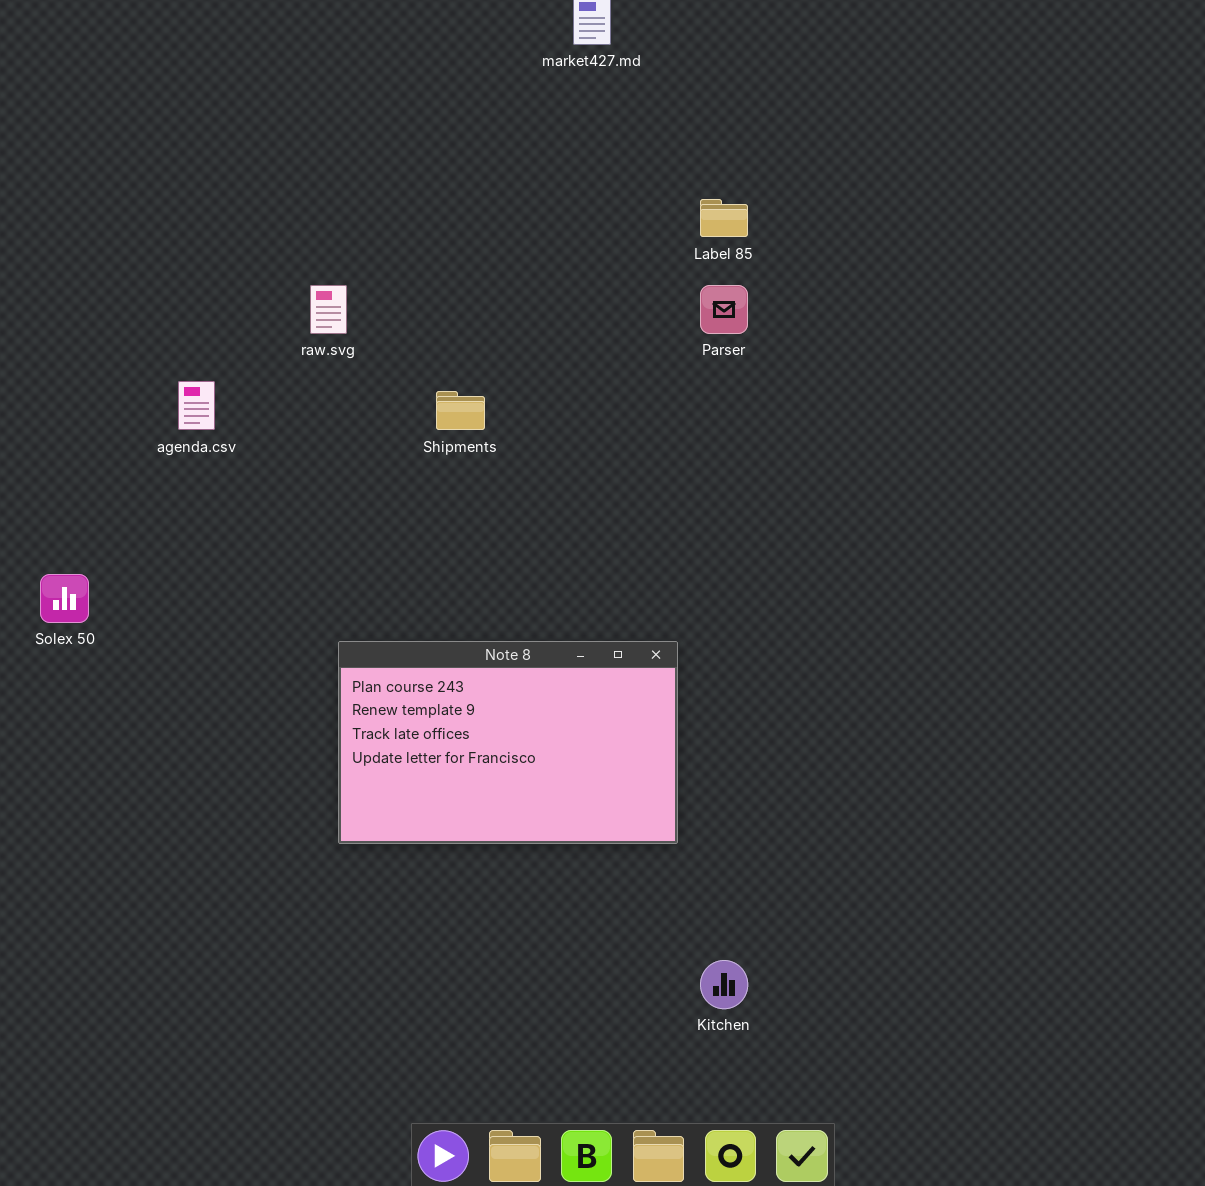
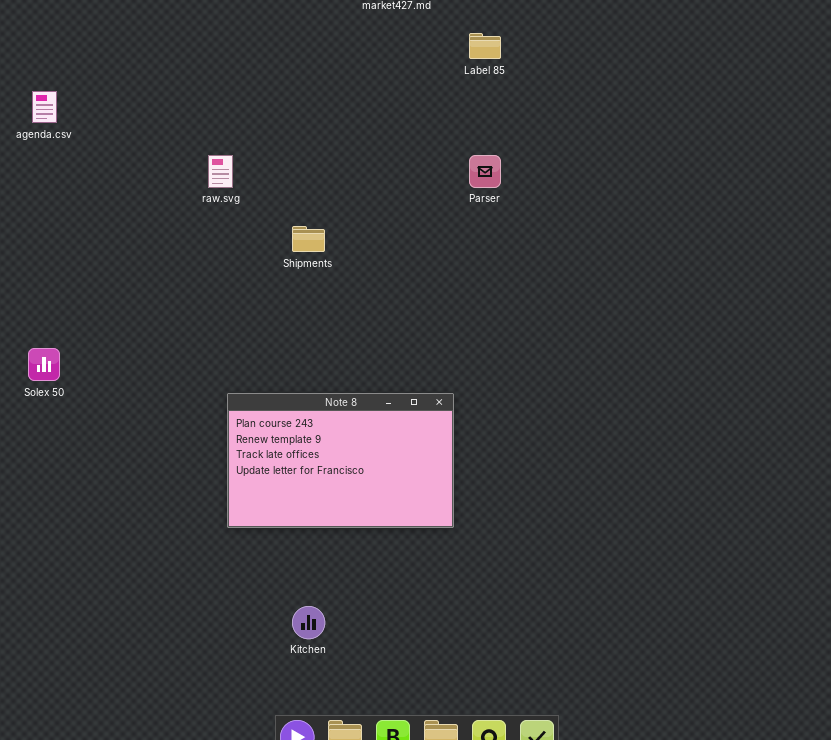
Label 85: [700,199,748,237] -> [469,33,501,59], moved
agenda.csv: [178,381,215,430] -> [32,91,57,123], moved
Kitchen: [700,960,748,1009] -> [292,606,325,639], moved

